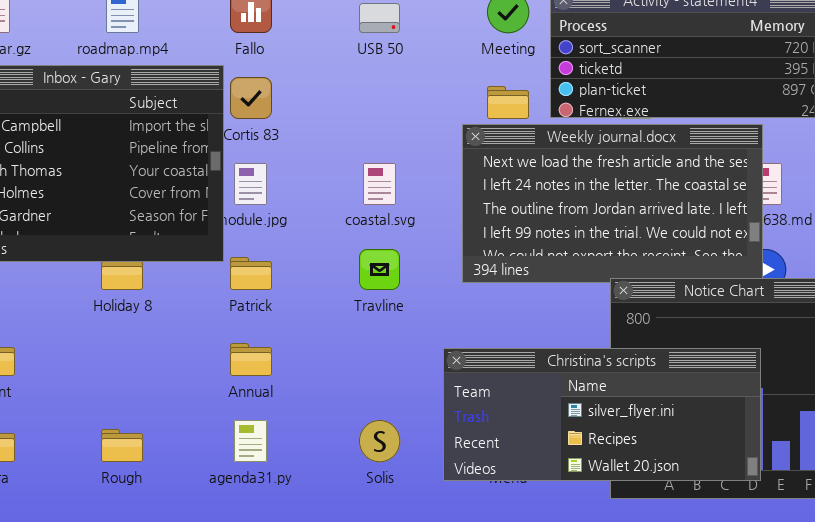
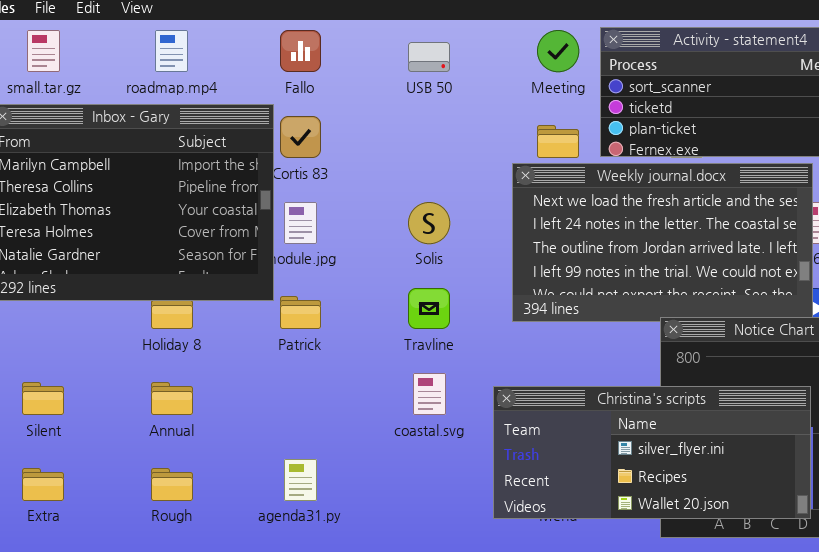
coastal.svg: [363,163,396,205] -> [413,373,446,415], moved
Annual: [230,343,272,376] -> [151,382,193,415], moved
Solis: [359,420,400,462] -> [408,202,450,244], moved

